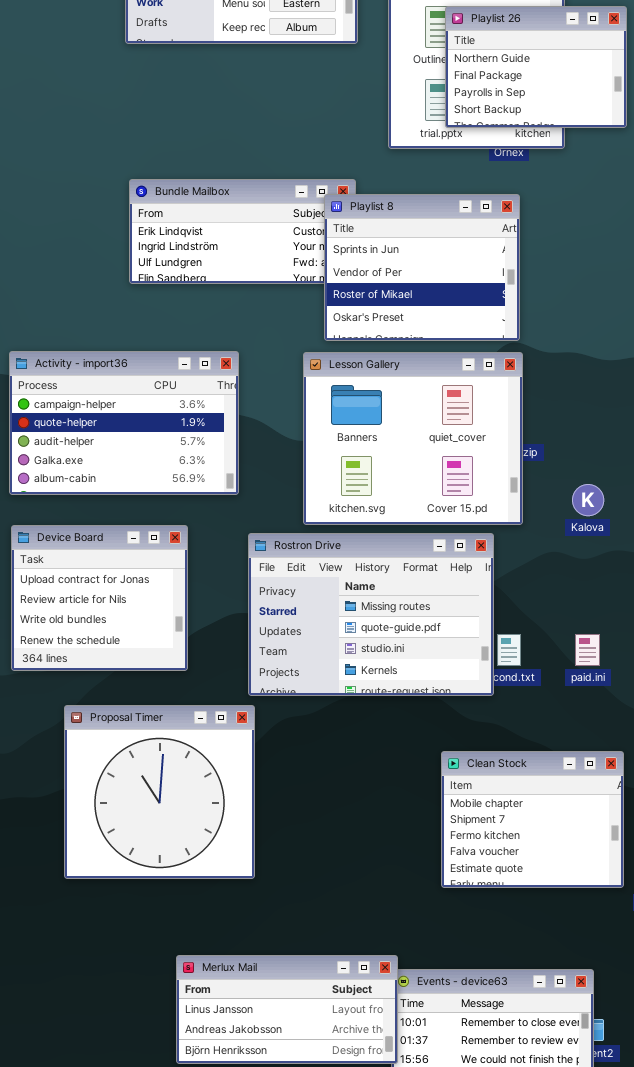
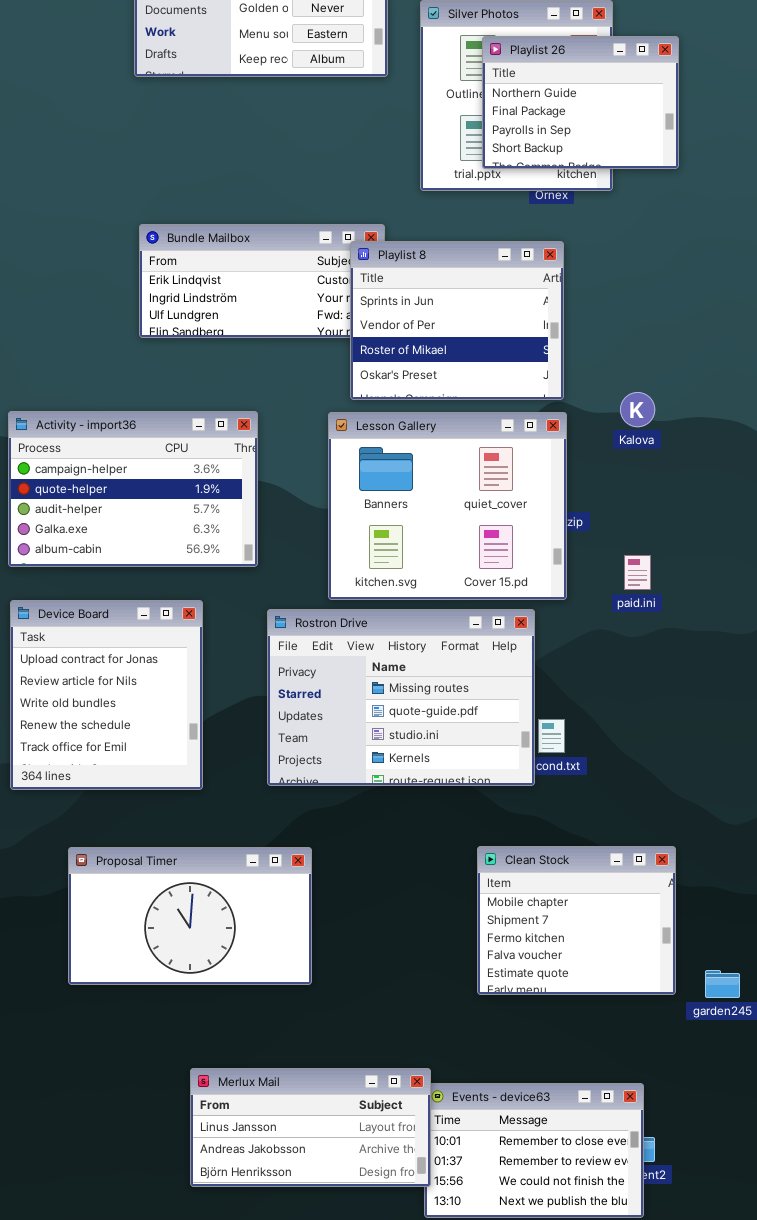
Kalova: [572,484,604,516] -> [620,392,655,427], moved
Device Board: [11,525,188,671] -> [10,600,203,790], resized
paid.ini: [575,634,600,666] -> [624,555,651,590], moved
Proposal Timer: [64,705,255,879] -> [68,847,312,985], resized

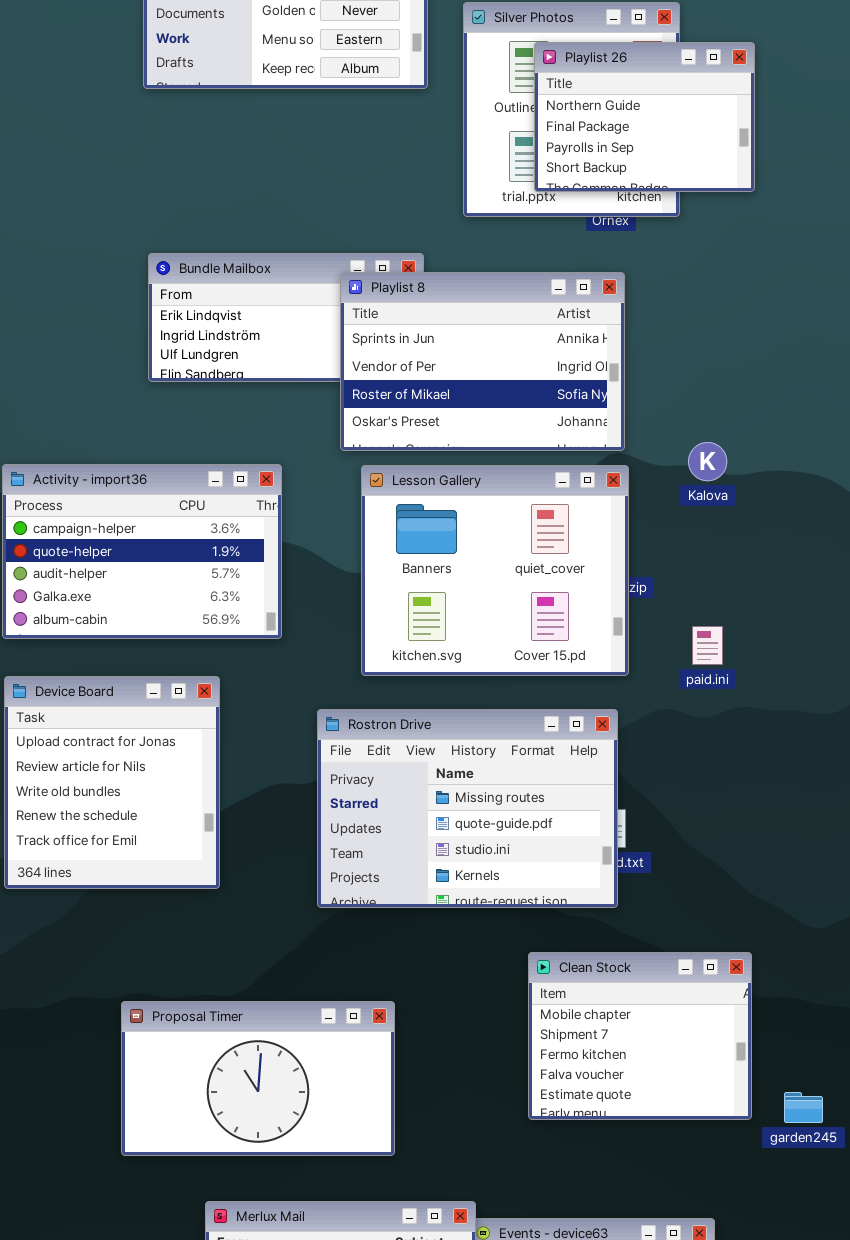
Playlist 8: [350,241,564,400] -> [340,272,625,451], resized
Rostron Drive: [267,609,535,786] -> [317,709,618,908], moved
Proposal Timer: [68,847,312,985] -> [121,1001,395,1156], moved

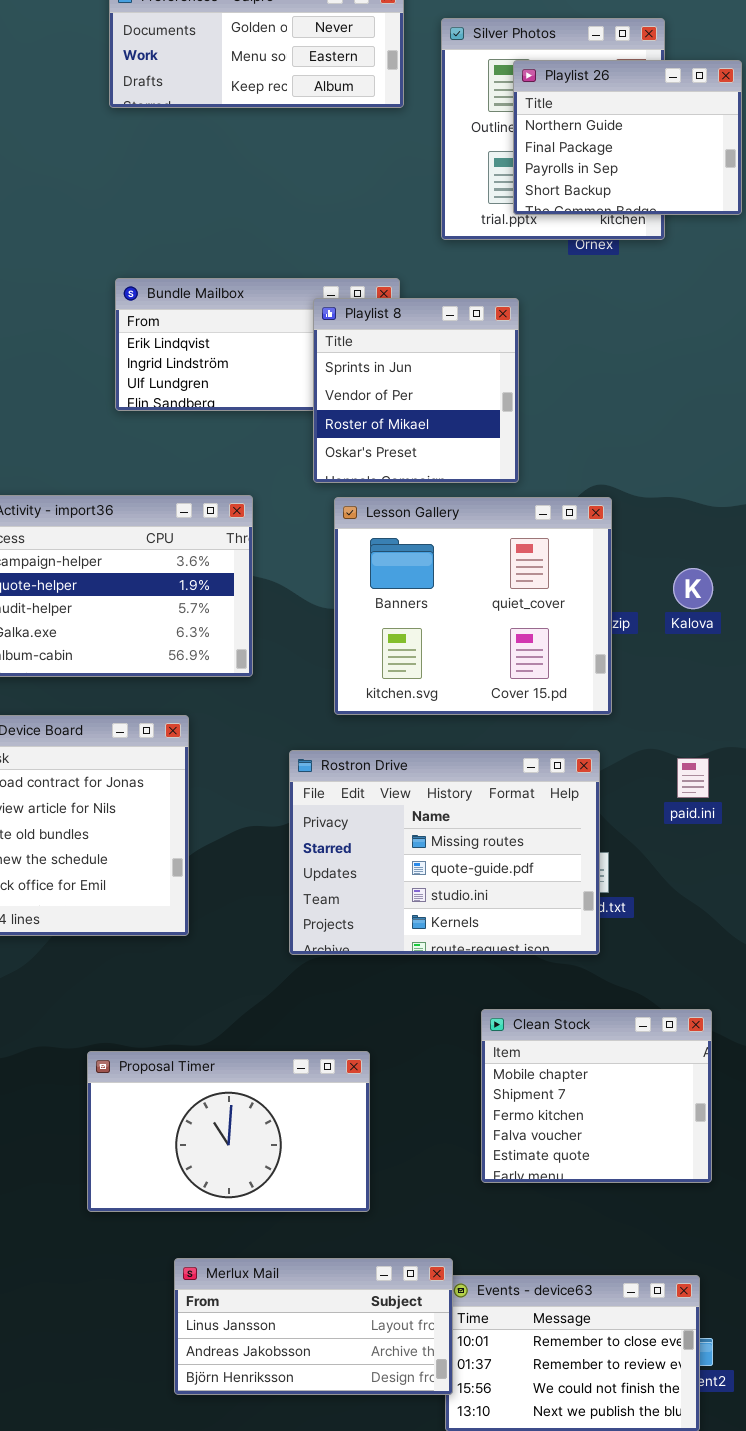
Playlist 8: [340,272,625,451] -> [313,298,519,483], resized
Kalova: [688,442,727,481] -> [673,568,713,609], moved
paid.ini: [692,626,723,665] -> [677,758,709,798], moved
Clean Stock: [528,952,752,1120] -> [481,1009,712,1183], moved

